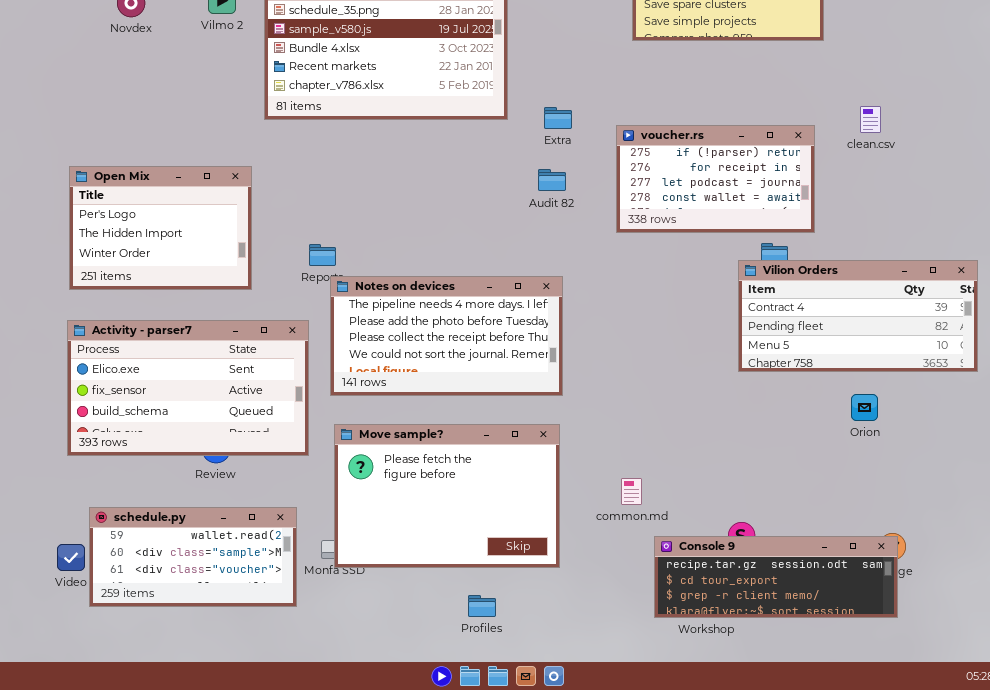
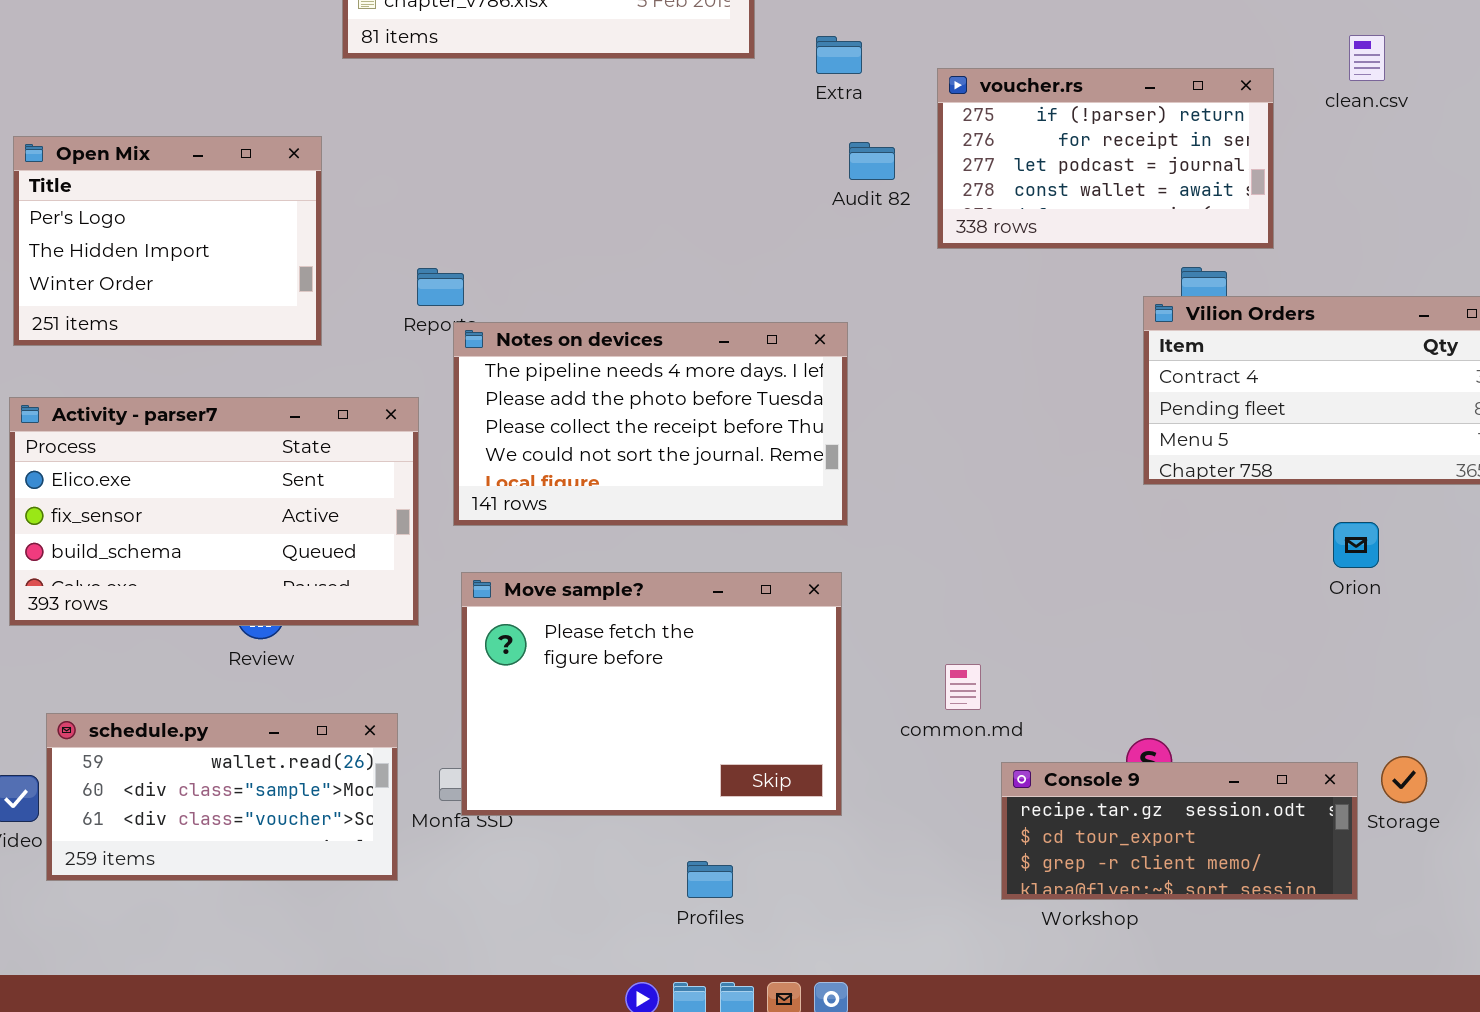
Audit 82: [538,169,566,191] -> [849,142,895,180], moved
Console 9: [654,536,898,618] -> [1001,762,1358,900], resized

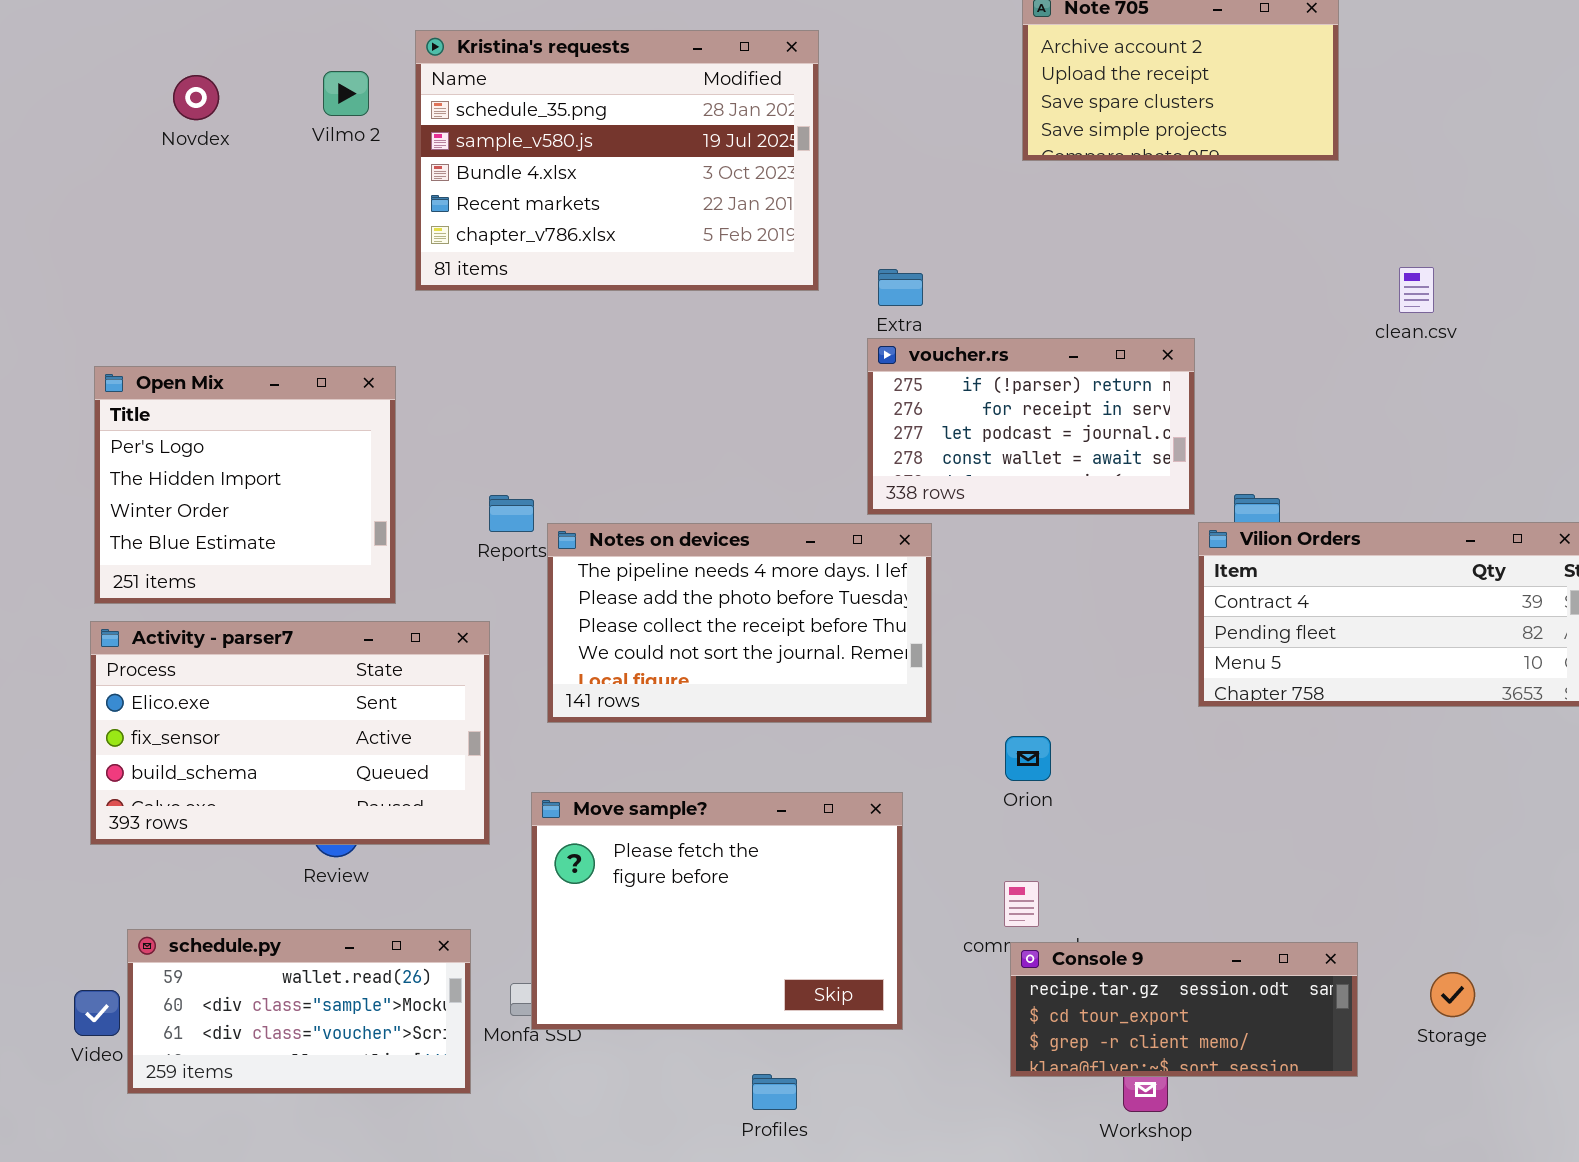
voucher.rs: [937,68,1274,249] -> [867,338,1195,515], moved
Open Mix: [13,136,322,346] -> [94,366,396,604], resized
Notes on devices: [453,322,848,526] -> [547,523,932,723], moved
Orion: [1333,522,1379,568] -> [1005,736,1051,781], moved
Console 9: [1001,762,1358,900] -> [1010,942,1358,1077], moved

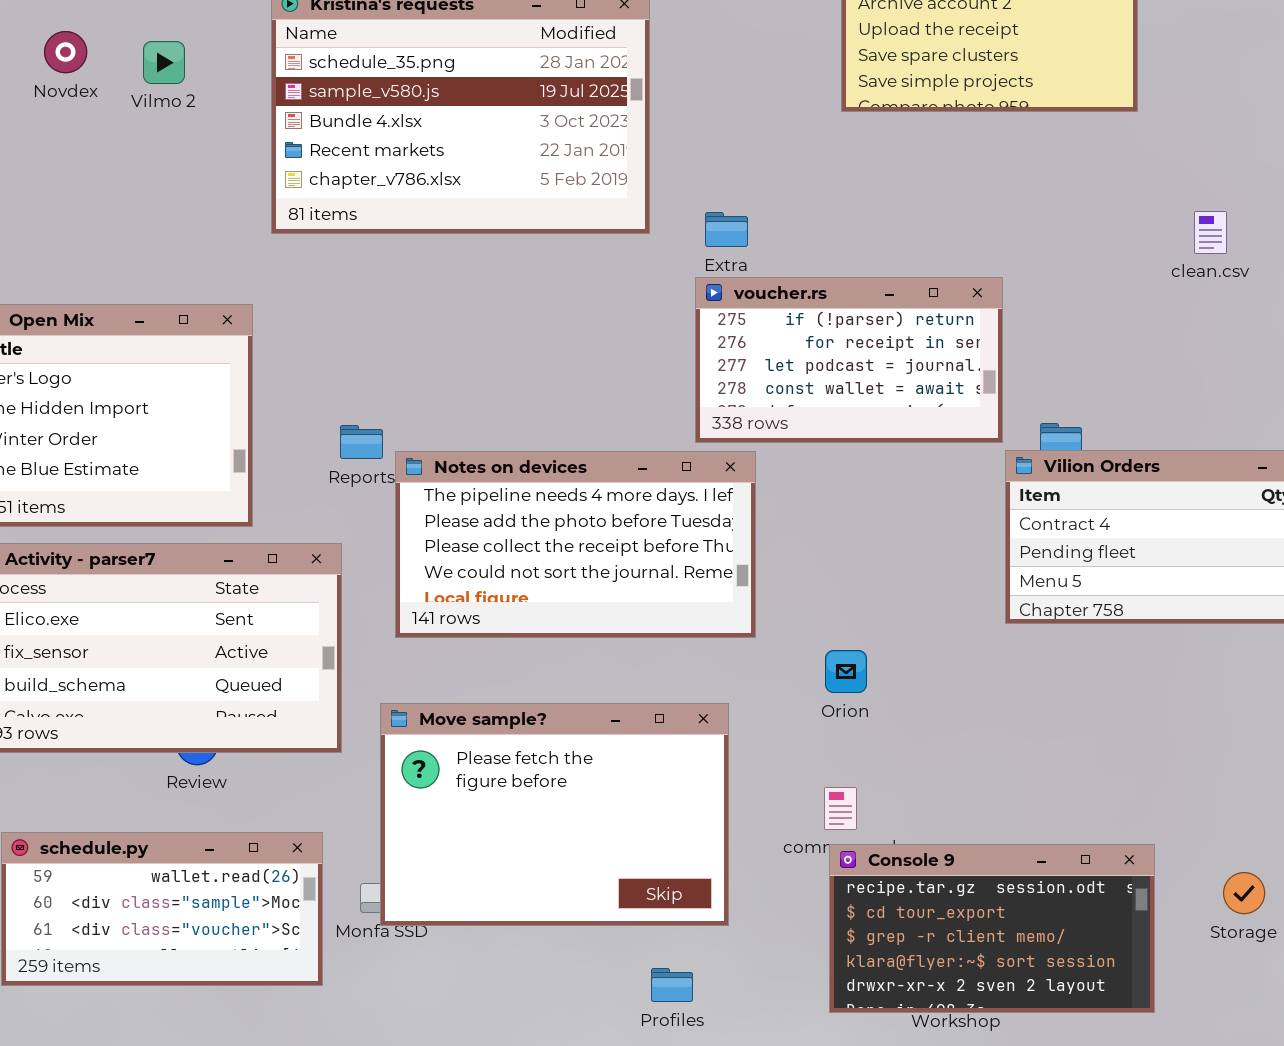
Vilmo 2: [323,71,369,116] -> [143,41,185,84], moved
Console 9: [1010,942,1358,1077] -> [829,844,1155,1013], resized
Profiles: [752,1074,797,1110] -> [651,968,693,1002], moved

